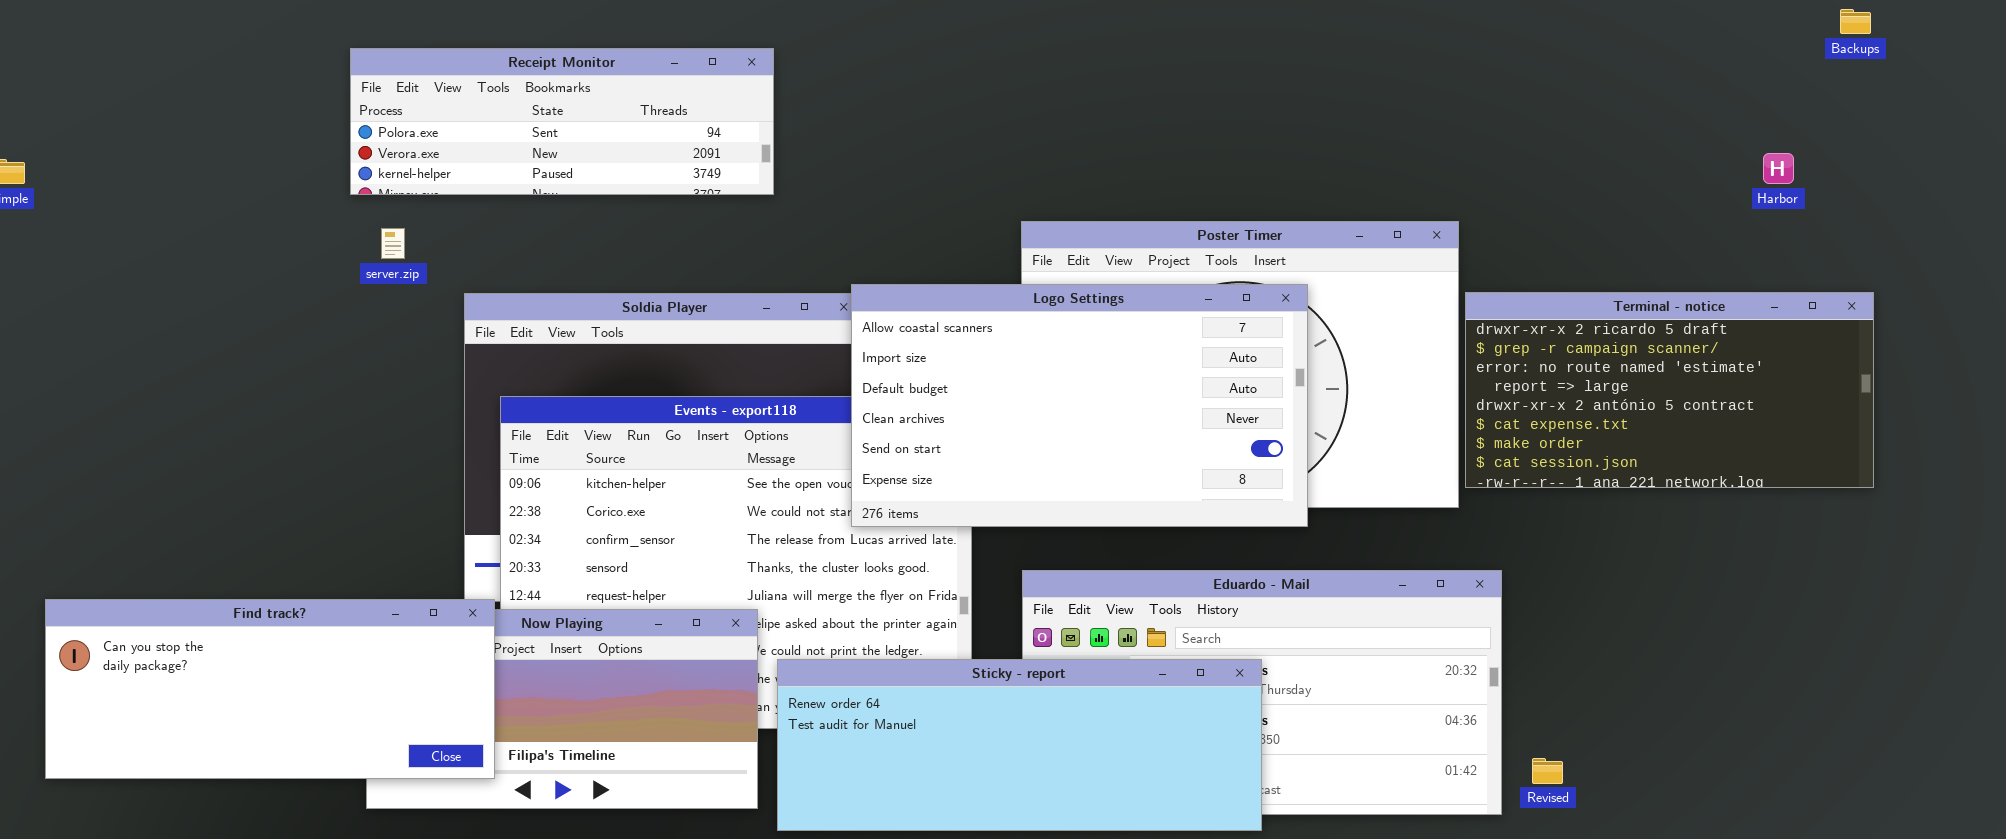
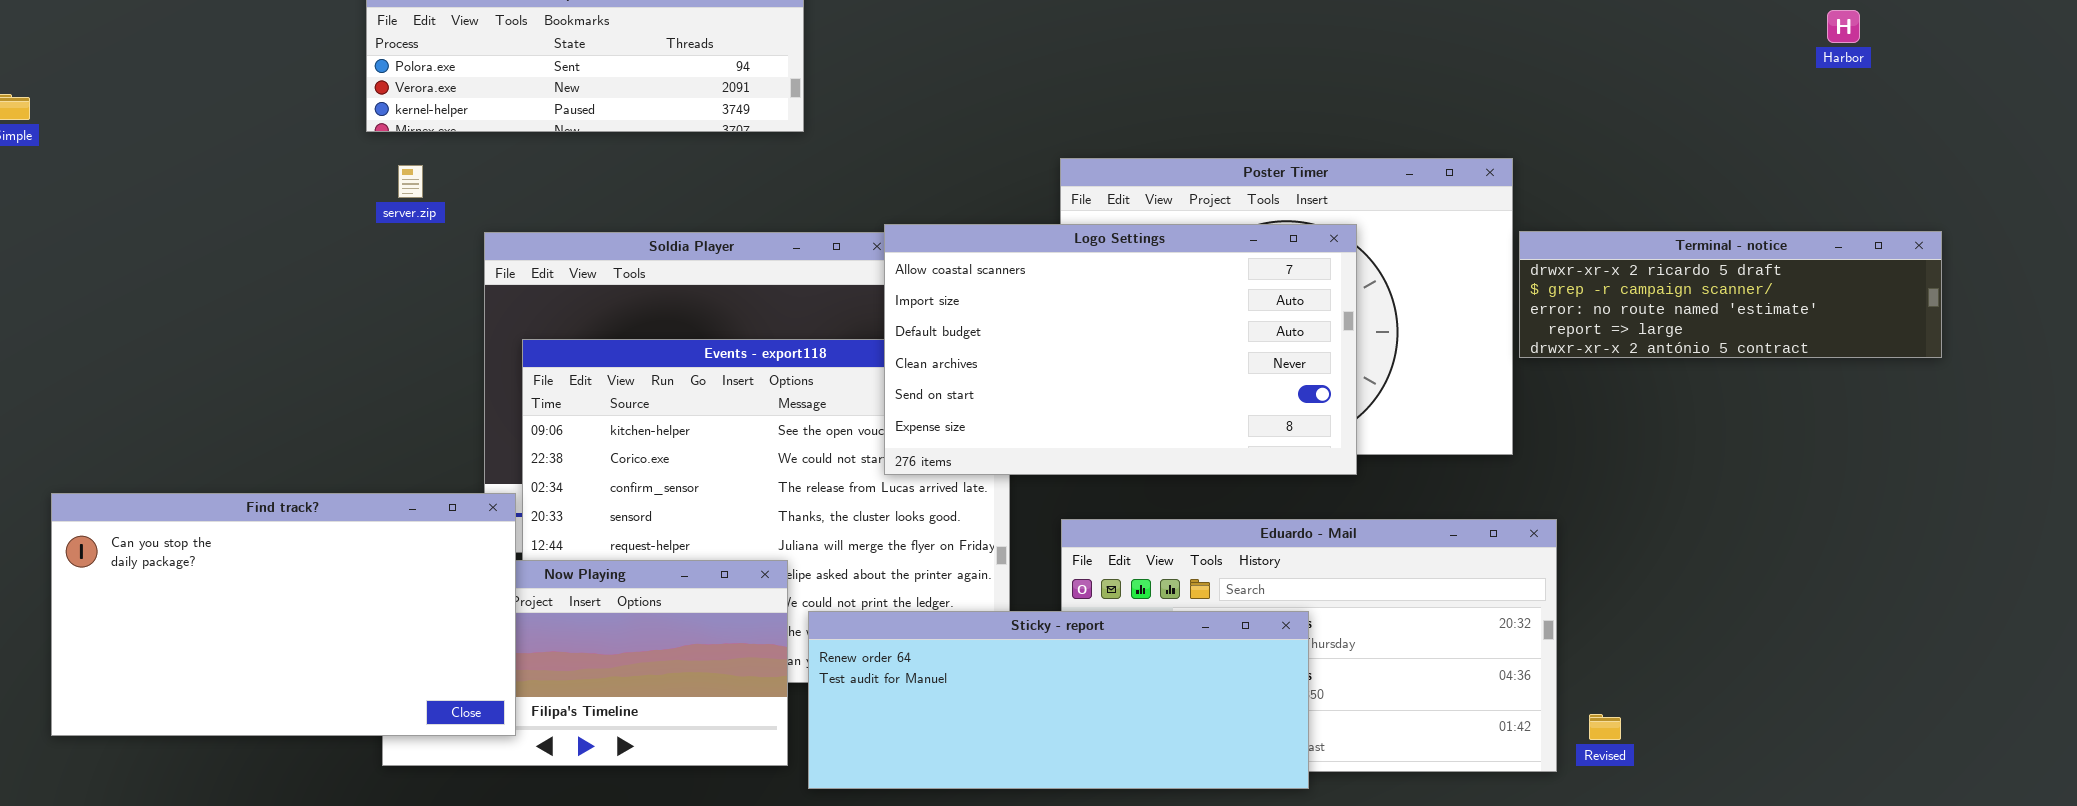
Harbor: [1763,153,1794,184] -> [1827,10,1860,43], moved
Terminal - notice: [1465,292,1874,488] -> [1519,231,1942,358], resized
Find track?: [45,599,495,779] -> [51,493,516,736], resized

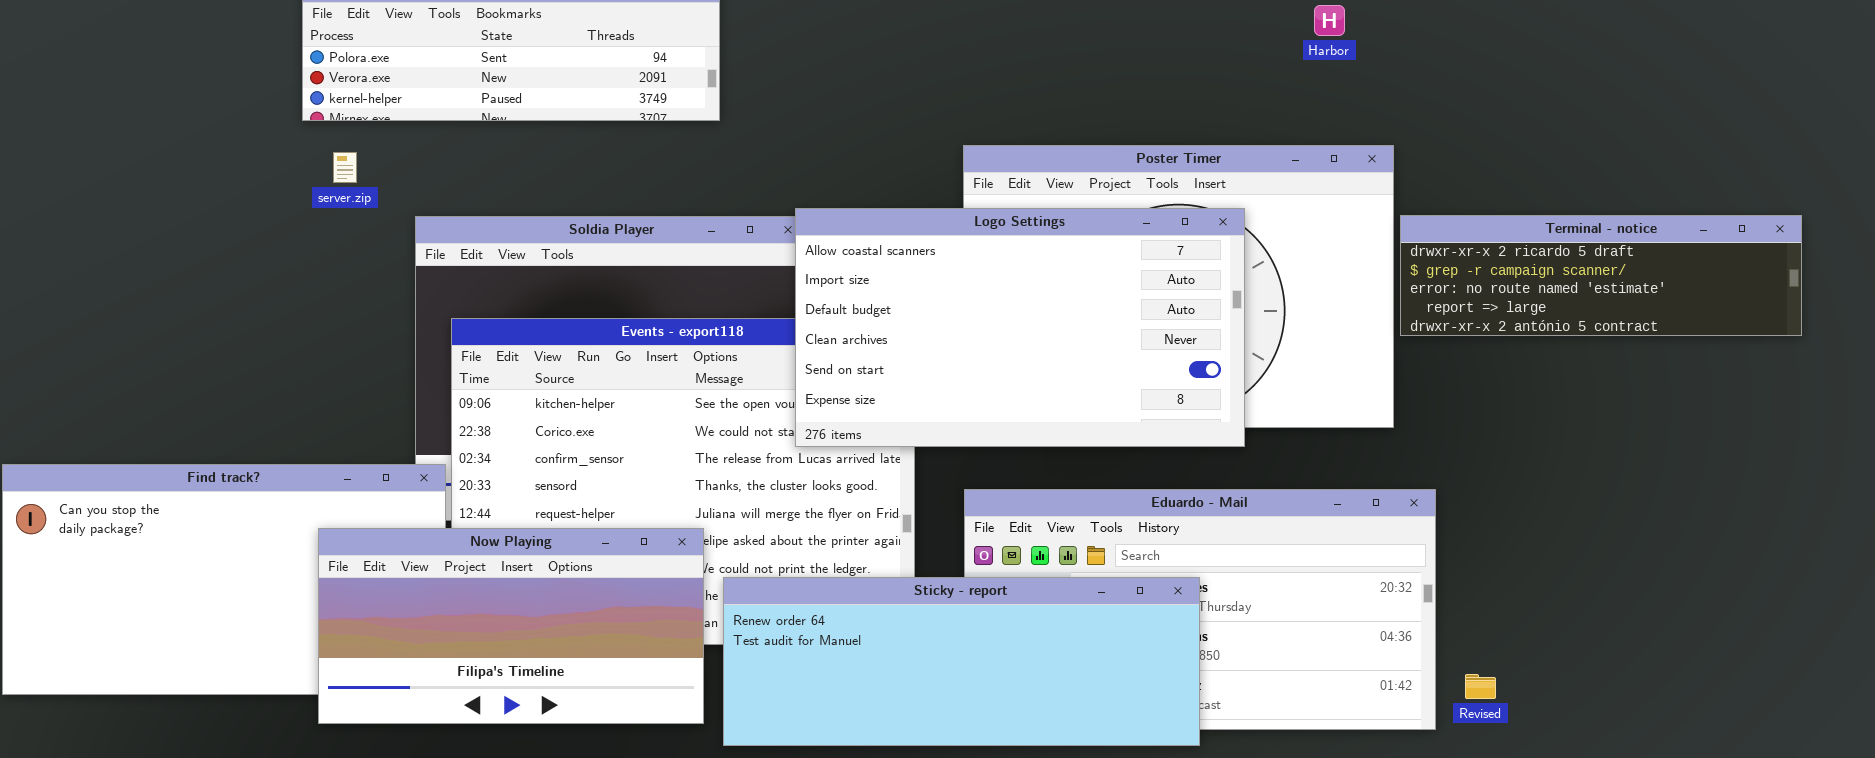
Harbor: [1827,10,1860,43] -> [1314,5,1345,36], moved
Now Playing: [382,560,788,766] -> [318,528,704,724], raised

